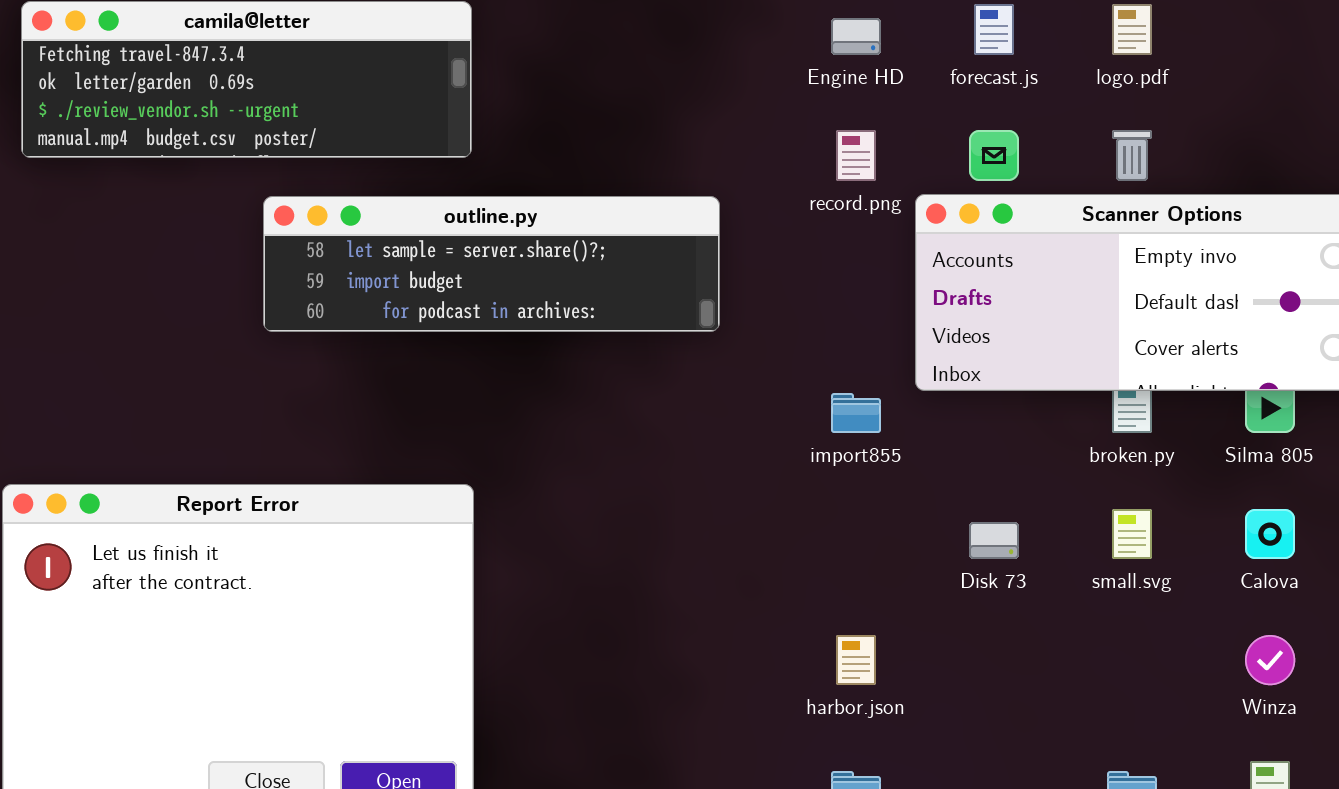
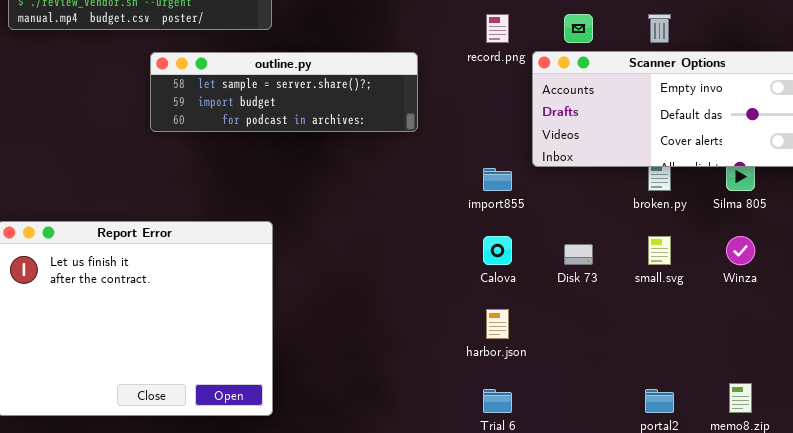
Calova: [1245,509,1295,559] -> [483,236,512,265], moved
Winza: [1245,635,1295,685] -> [726,236,755,265], moved

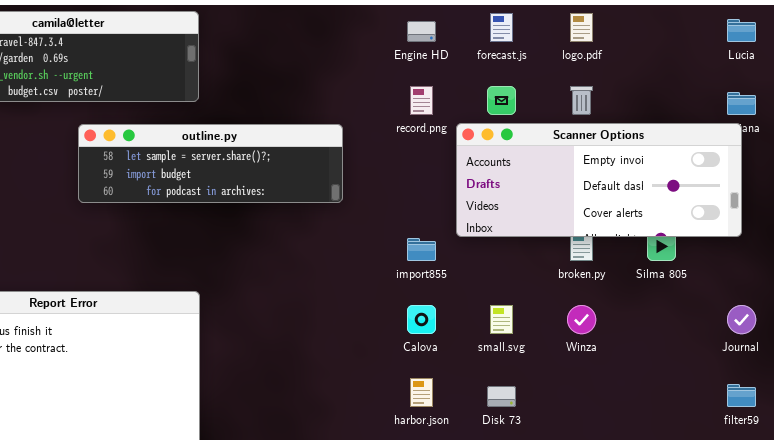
small.svg: [648,236,671,265] -> [490,305,513,334], moved
Winza: [726,236,755,265] -> [567,305,596,334], moved
Disk 73: [564,244,593,265] -> [487,386,516,407], moved

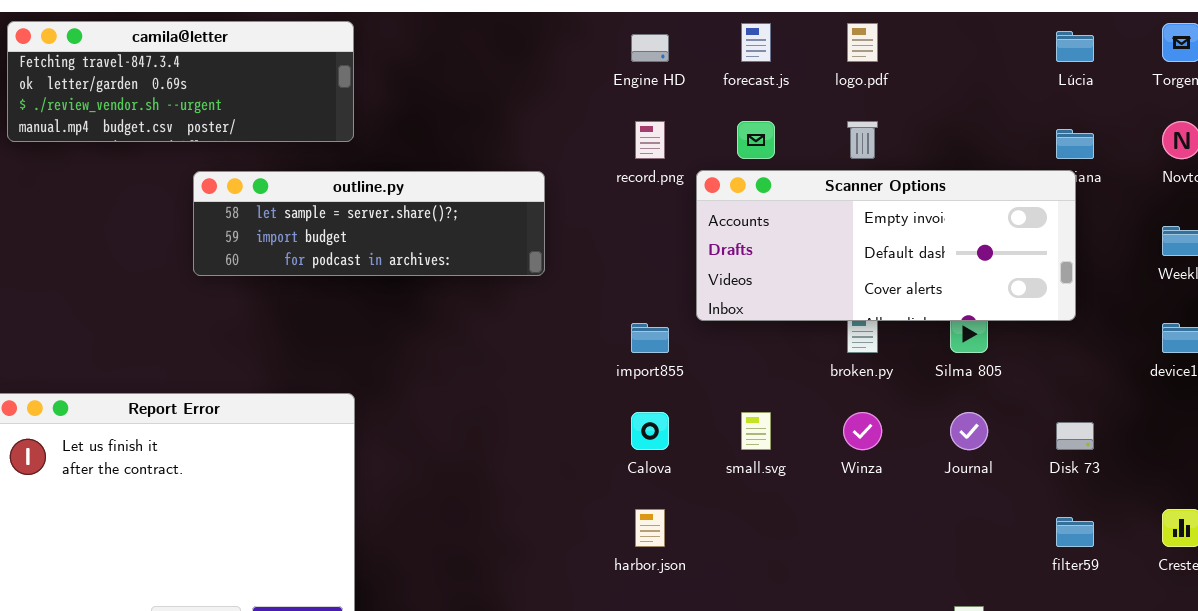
Journal: [727,305,756,334] -> [950,412,988,450], moved
Disk 73: [487,386,516,407] -> [1056,422,1094,450], moved

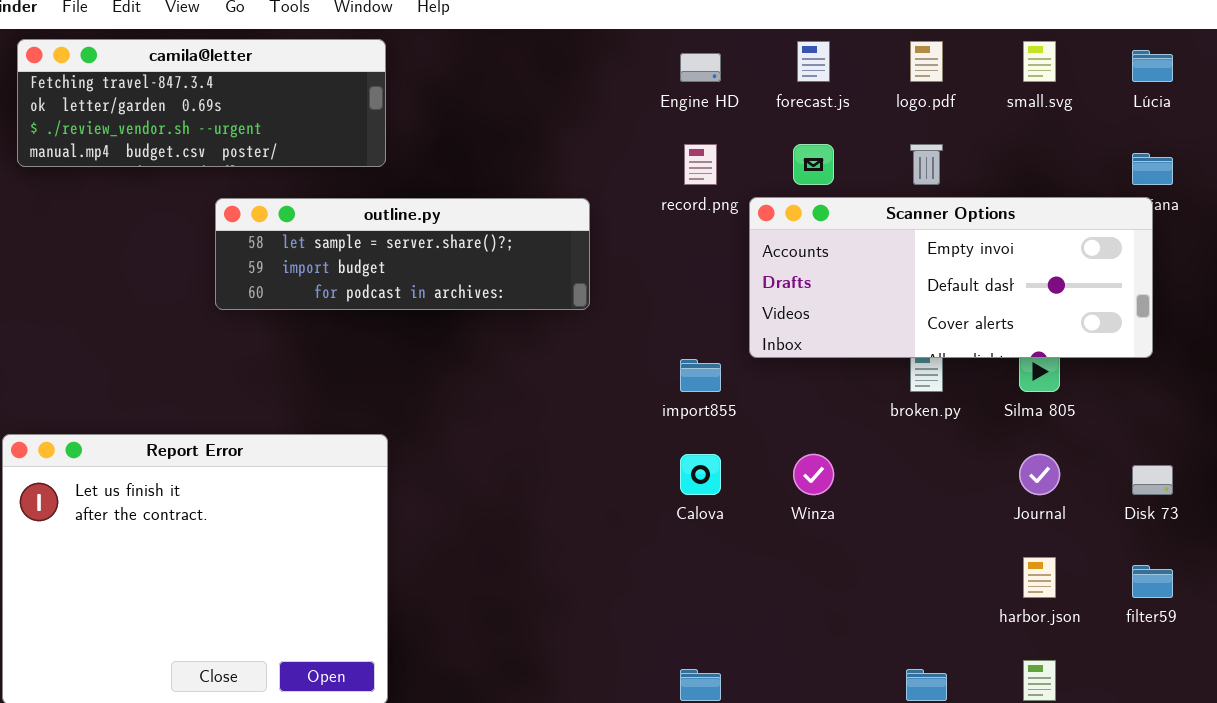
small.svg: [741,412,771,450] -> [1023,41,1056,82], moved
Winza: [843,412,882,450] -> [793,454,834,495], moved
harbor.json: [635,509,665,547] -> [1023,557,1056,598], moved

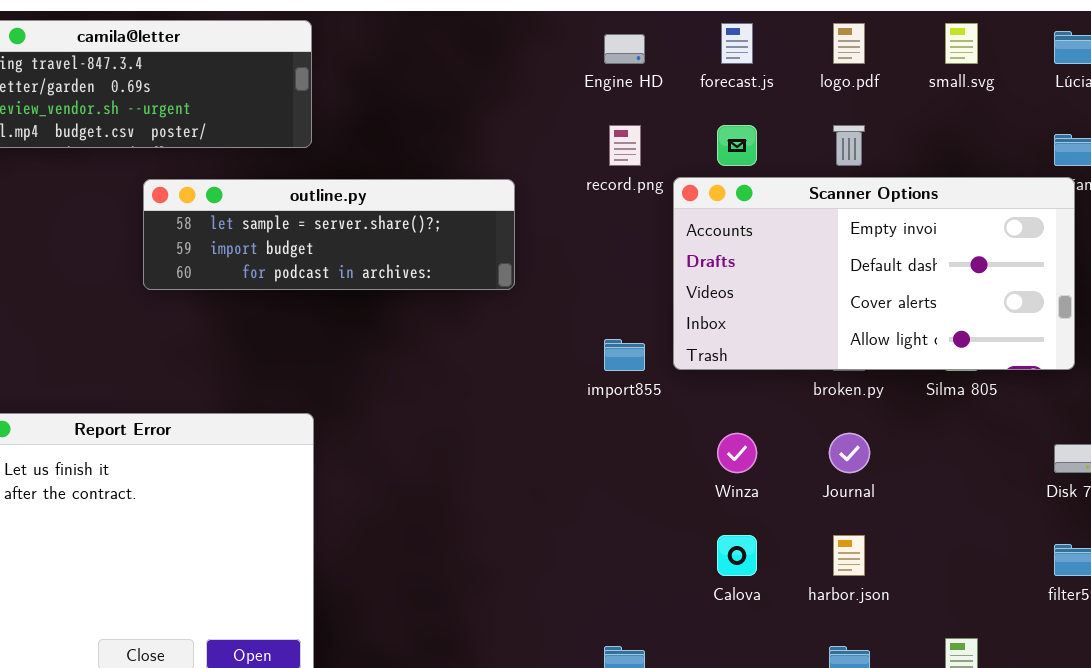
Scanner Options: [749,197,1153,358] -> [673,177,1075,370], resized
Calova: [680,454,721,495] -> [717,535,757,576], moved
Journal: [1019,454,1060,495] -> [829,433,870,473], moved
harbor.json: [1023,557,1056,598] -> [833,535,865,576], moved

